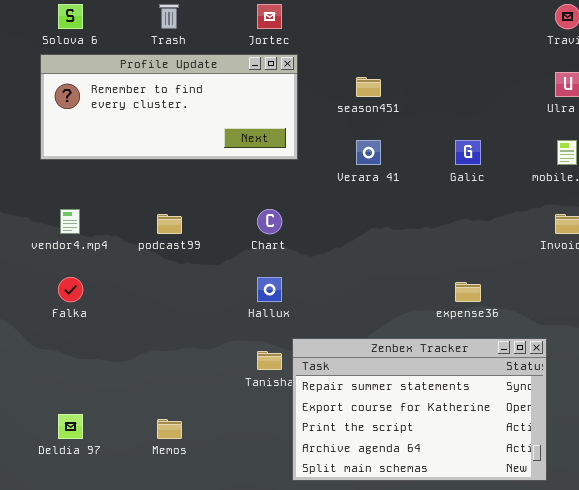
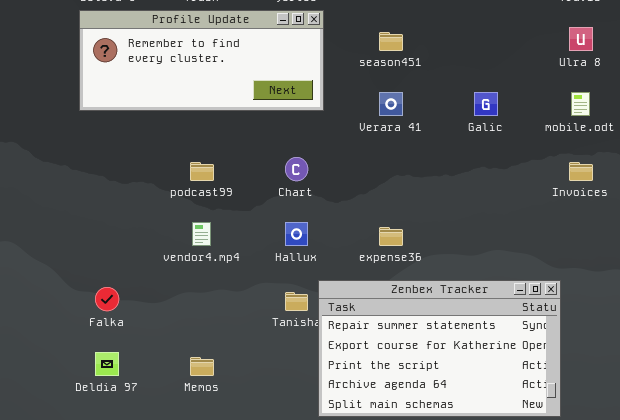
vendor4.mp4: [60,209,80,234] -> [192,222,211,246], moved
Falka: [58,277,83,302] -> [95,287,119,311], moved
expense36: [455,282,481,302] -> [379,227,403,246], moved

